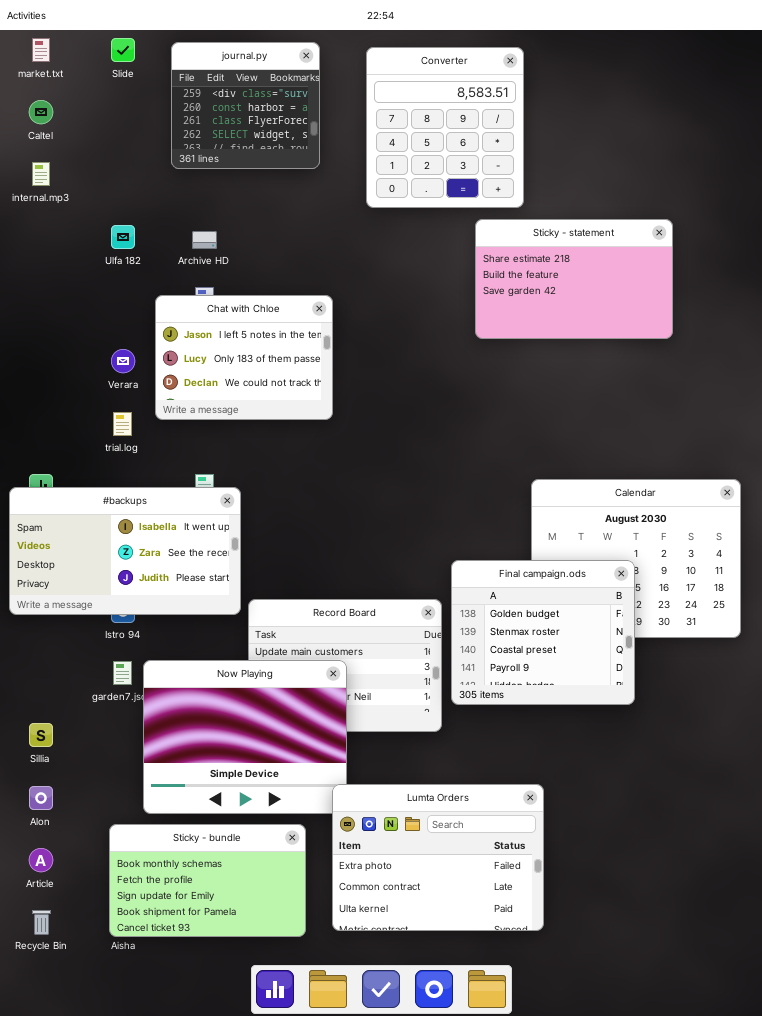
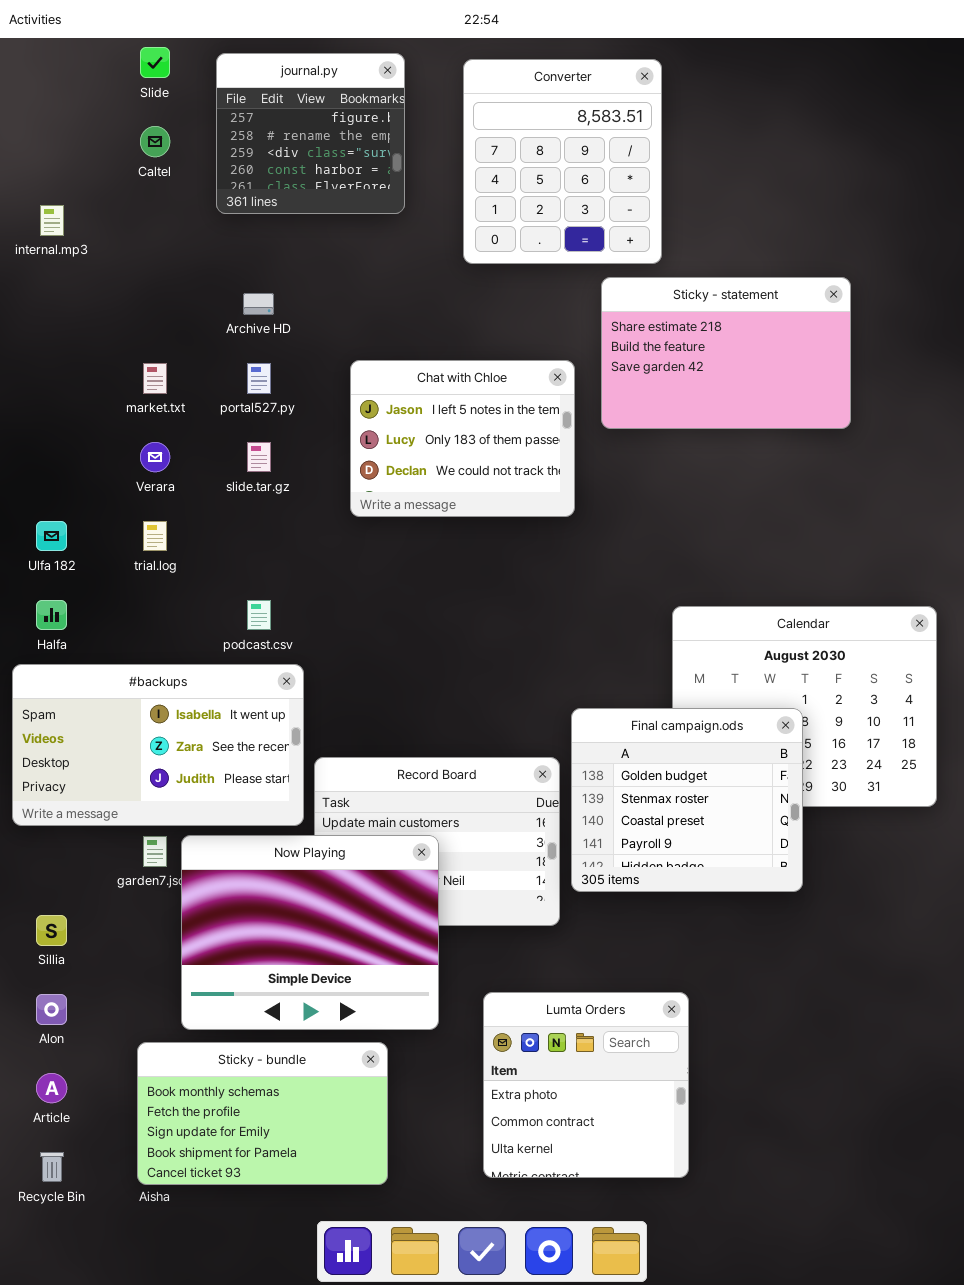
market.txt: [32,38,50,62] -> [143,363,167,394], moved
journal.py: [171,42,320,169] -> [216,53,405,214], scrolled up 2 rows
Caltel: [29,100,53,124] -> [140,126,170,157], moved
Ulfa 182: [111,225,135,249] -> [36,521,67,551], moved
Chat with Chloe: [155,295,333,420] -> [350,360,575,517], moved
#backups: [9,487,241,615] -> [12,664,304,826], moved
Lumta Orders: [332,784,544,931] -> [483,992,689,1178], resized

